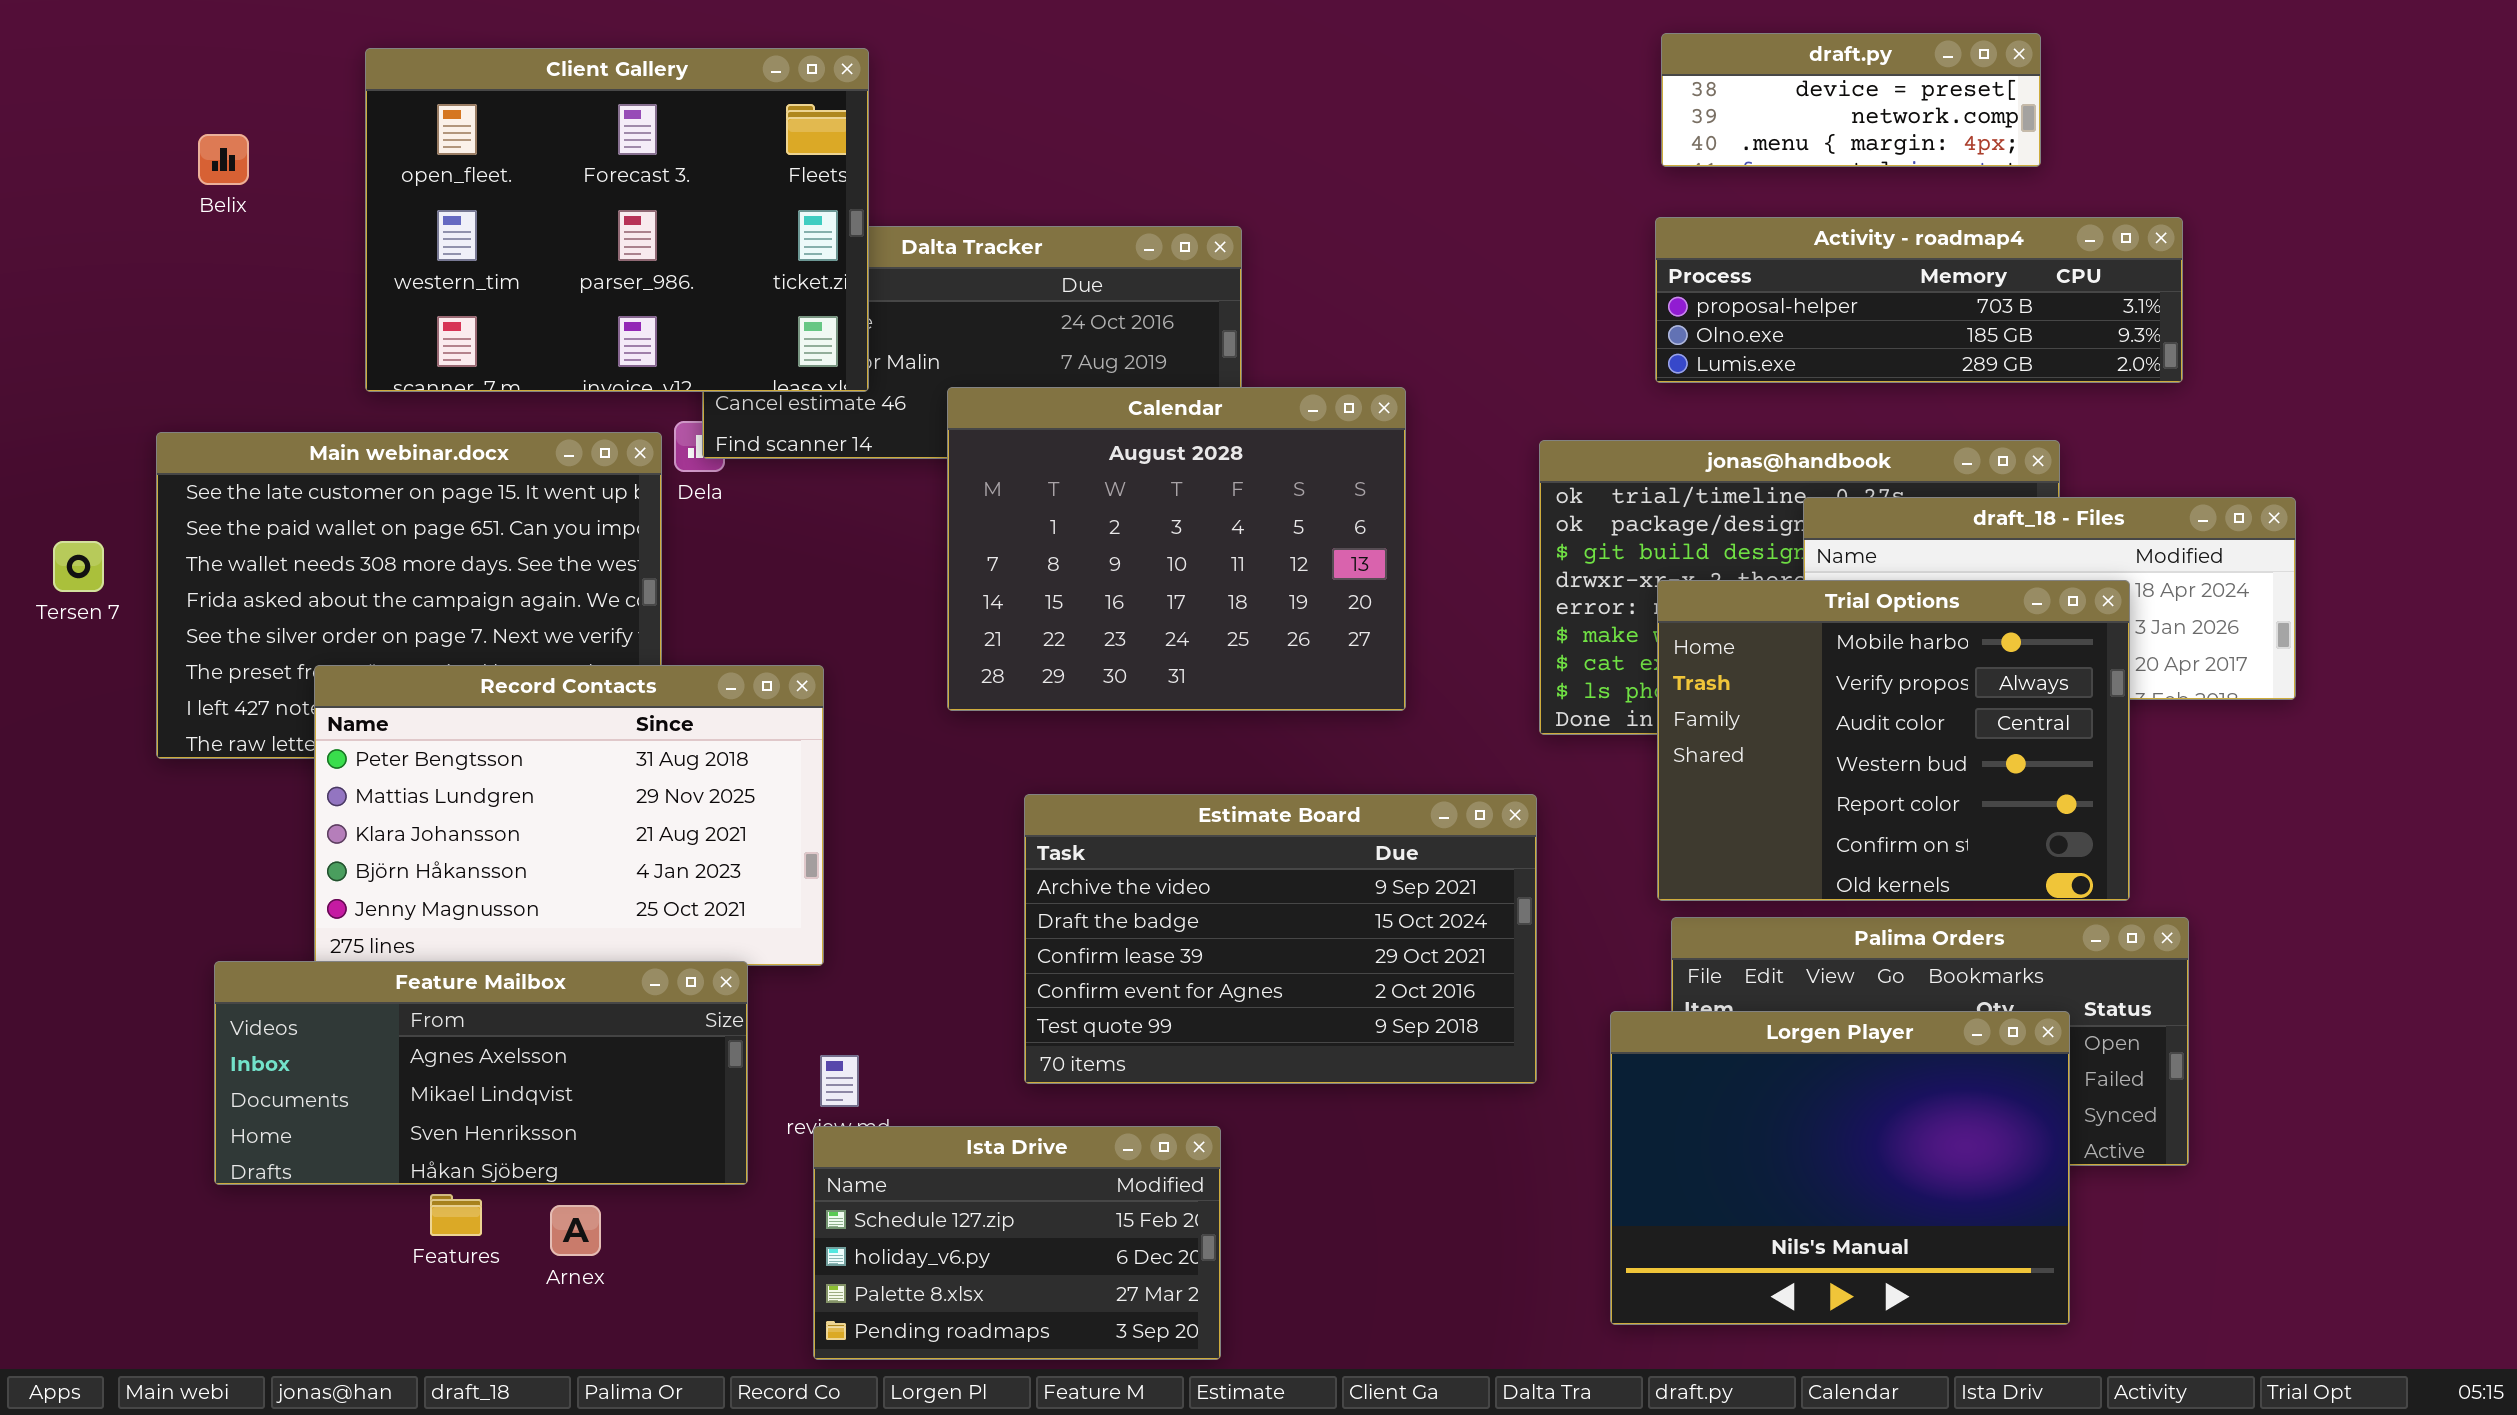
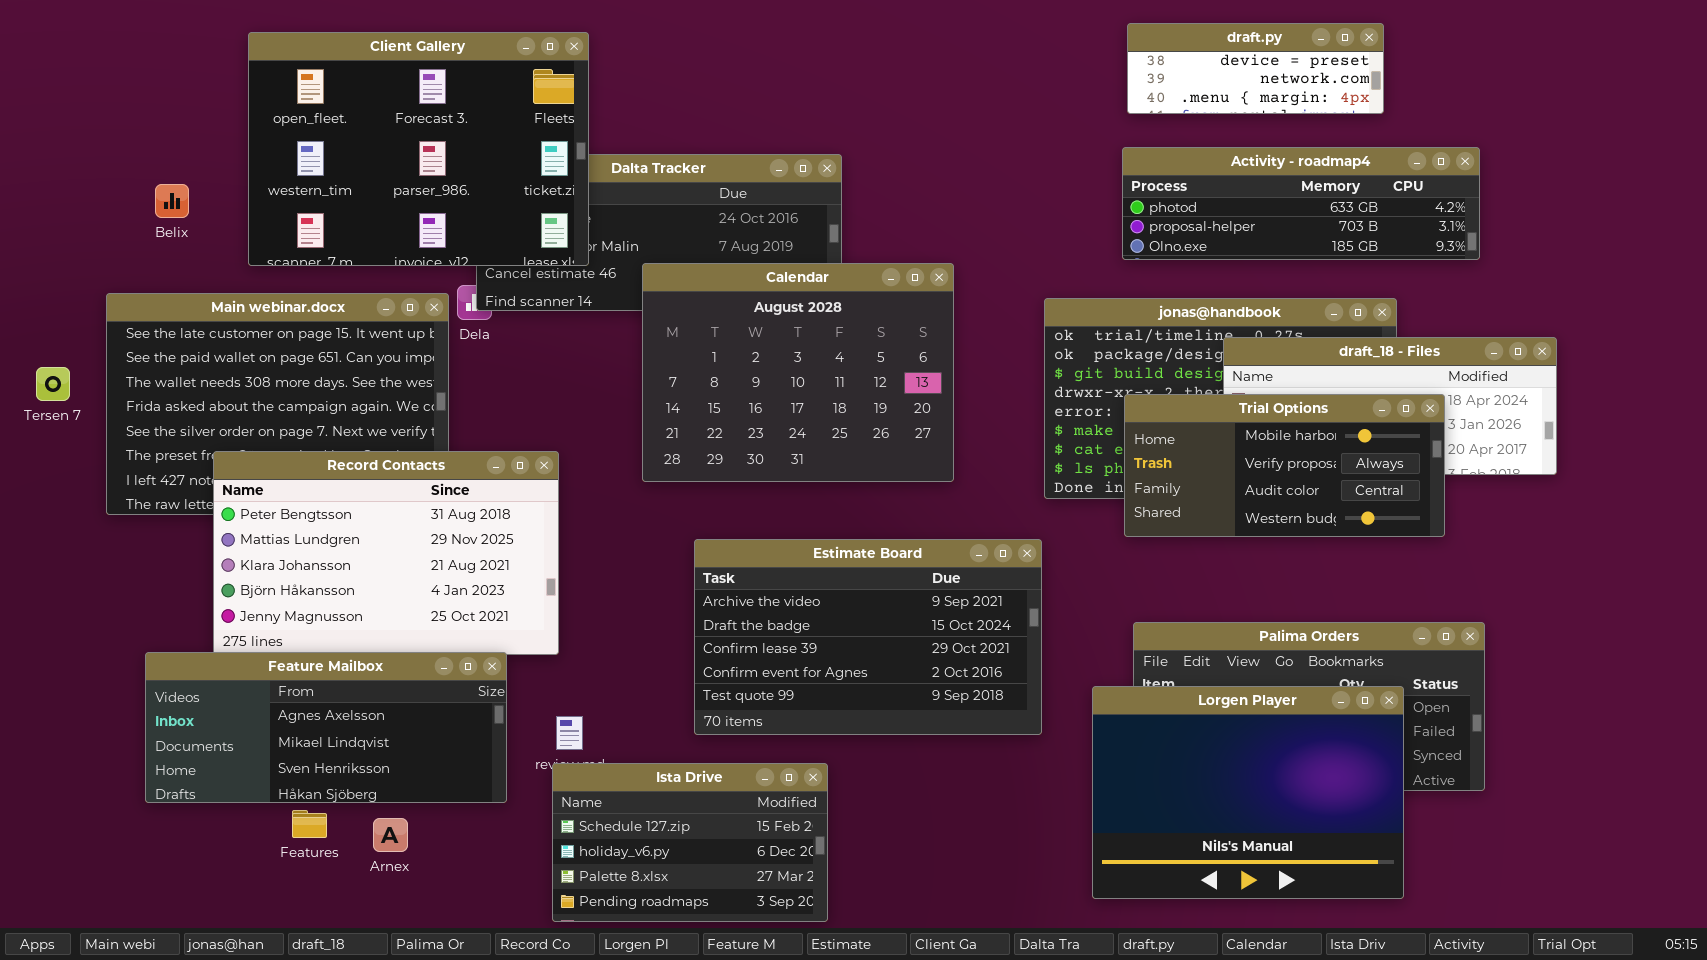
Belix: [198,134,249,185] -> [155,184,189,218], moved
Activity - roadmap4: [1655,217,2183,383] -> [1122,147,1480,260], scrolled up 1 row
Trial Options: [1657,580,2130,901] -> [1124,394,1445,537], resized

